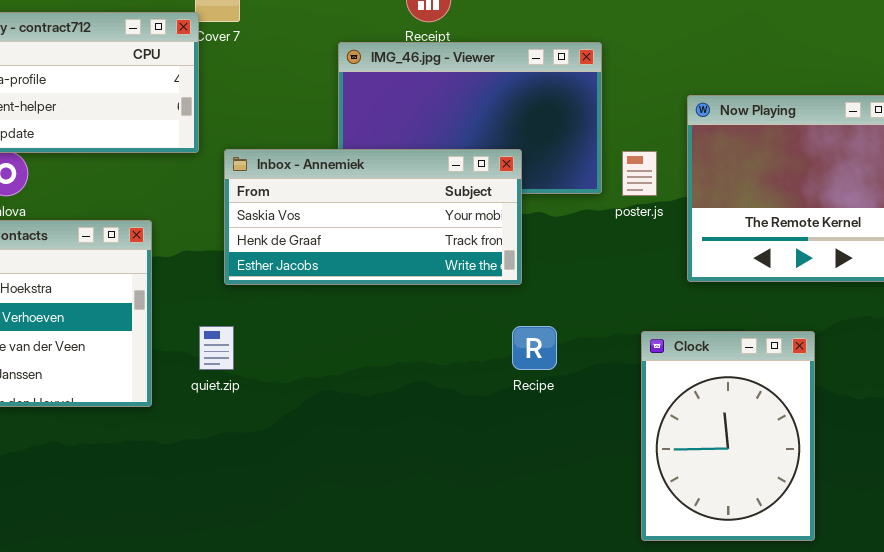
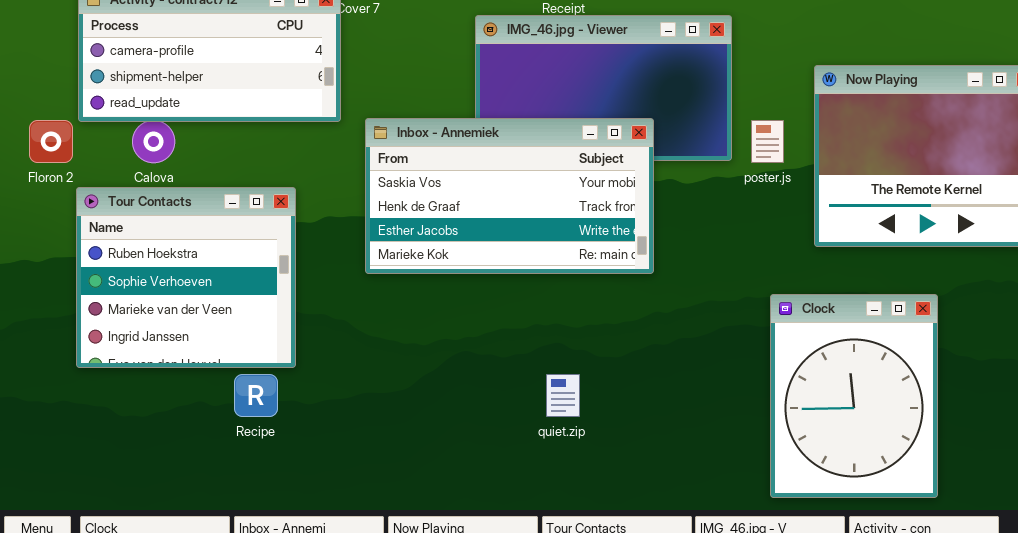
Inbox - Annemiek: [224,149,522,285] -> [365,118,654,274], resized
quiet.zip: [199,326,234,370] -> [546,374,580,417], moved
Recipe: [512,326,557,370] -> [234,374,278,417], moved

